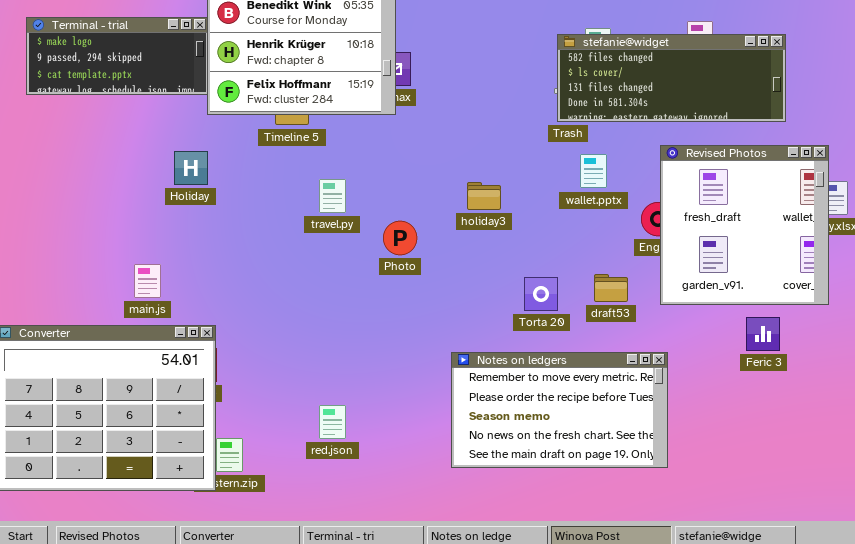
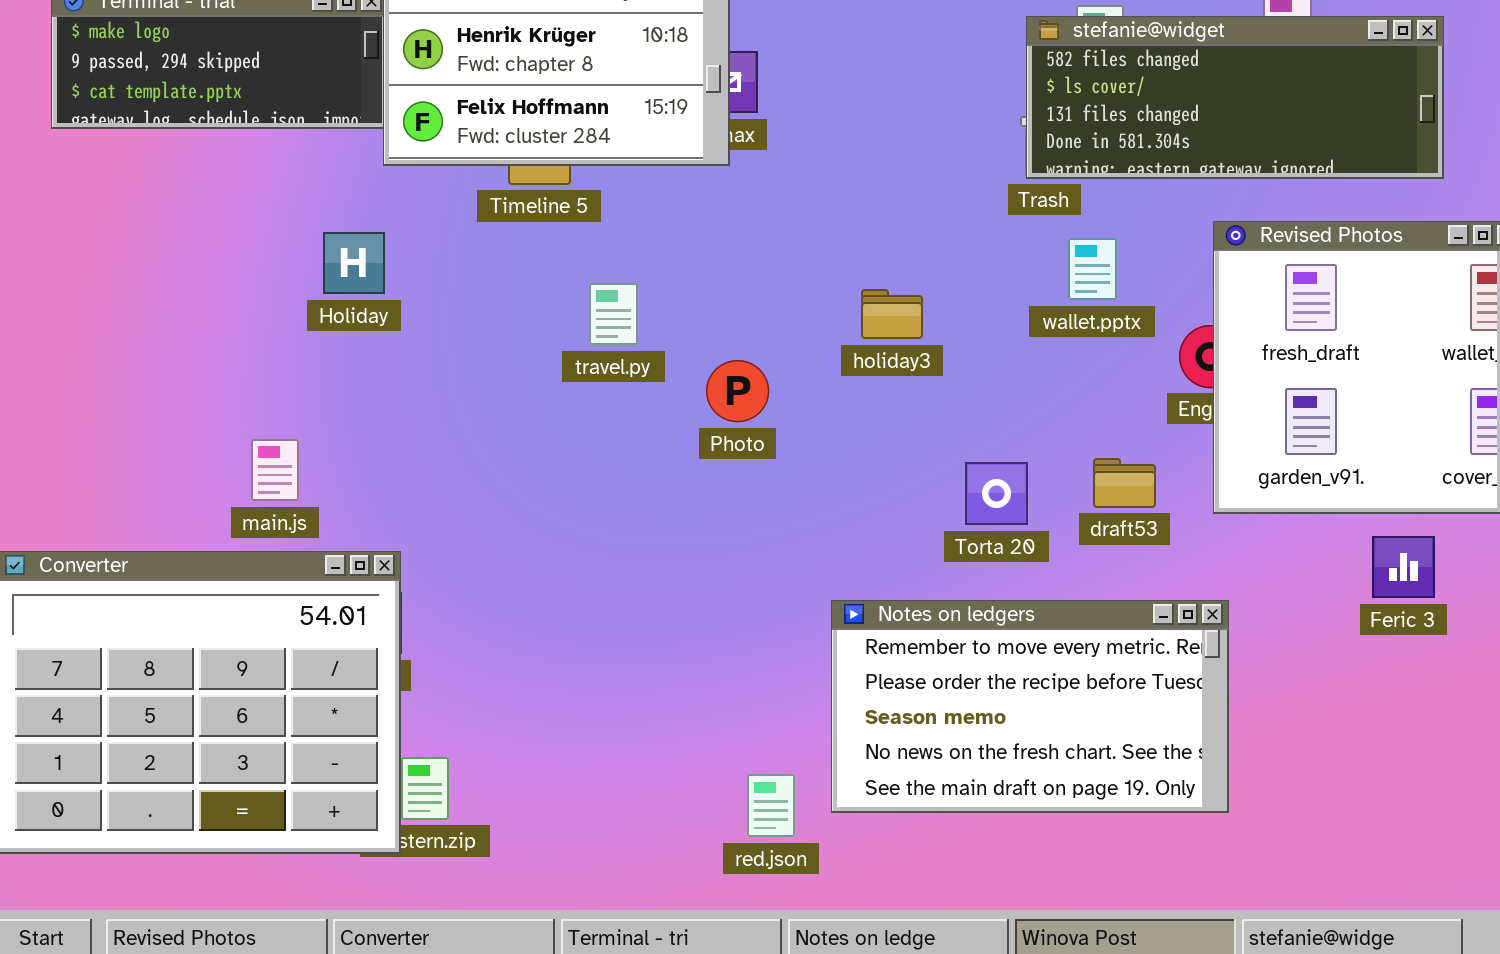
red.json: [319,405,346,439] -> [747,774,795,837], moved

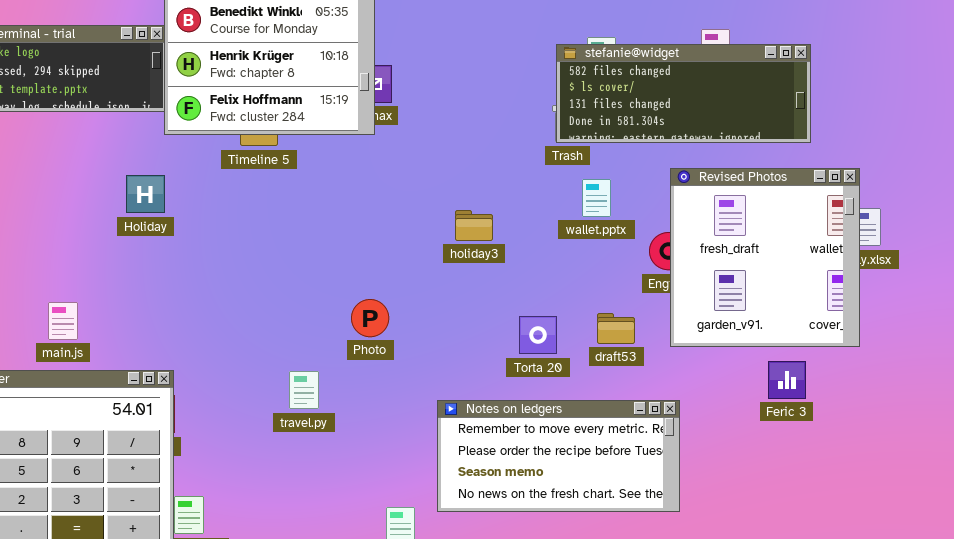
travel.py: [589,283,638,345] -> [289,371,319,409], moved
Photo: [706,360,769,422] -> [351,299,389,337], moved
main.js: [251,439,299,501] -> [48,302,78,340], moved
Notes on ledgers: [831,600,1229,813] -> [437,400,680,512], resized

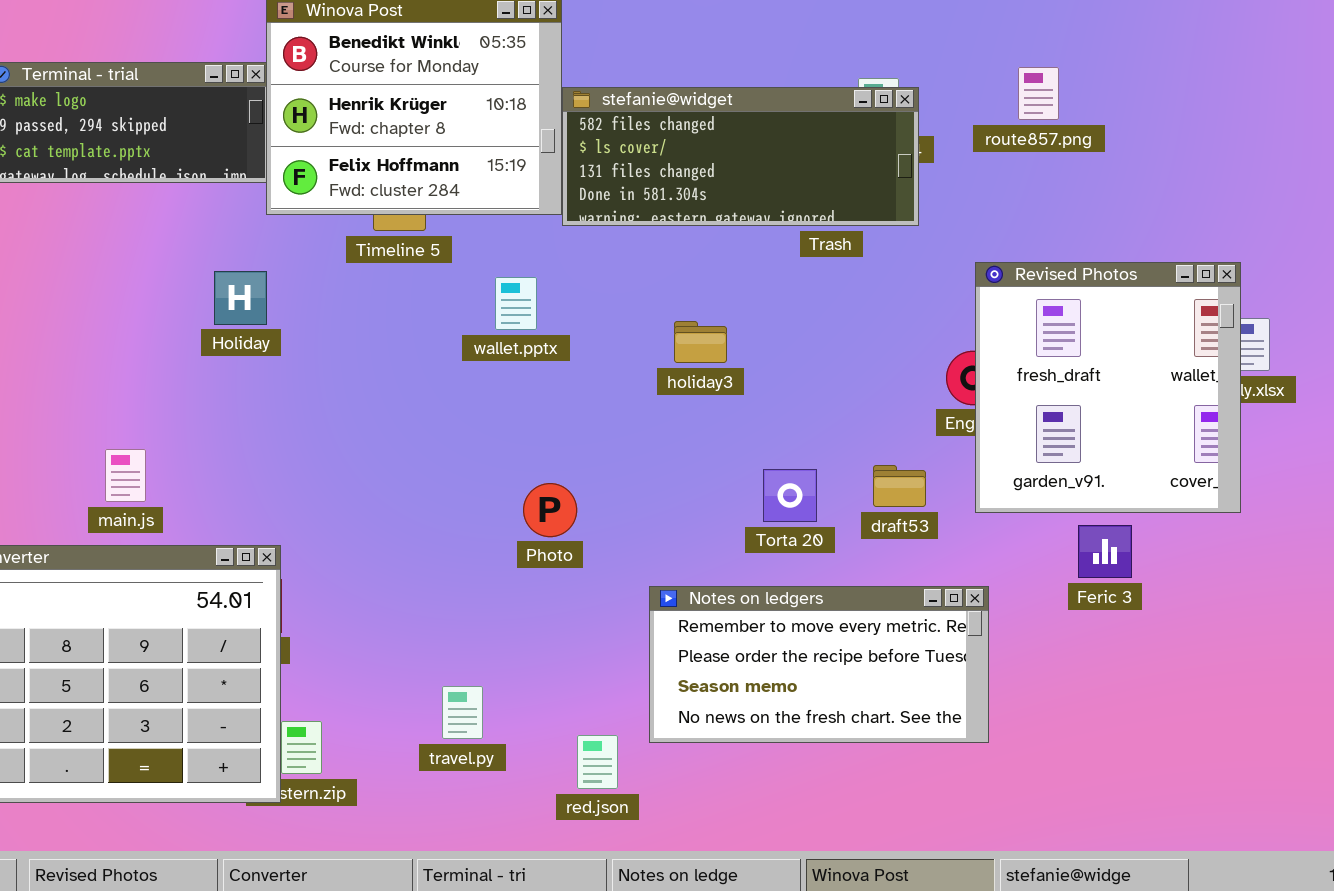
stefanie@widget: [556,44,811,143] -> [562,87,919,226], moved
wallet.pptx: [582,179,611,217] -> [495,277,537,330], moved
Photo: [351,299,389,337] -> [523,483,577,537], moved
Feric 3: [768,361,806,399] -> [1078,525,1132,578], moved
travel.py: [289,371,319,409] -> [442,686,483,739], moved

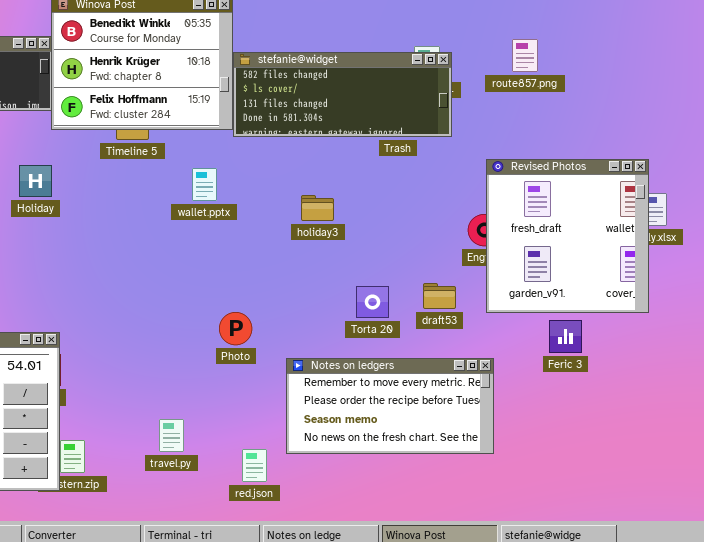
Photo: [523,483,577,537] -> [219,312,252,345], moved

